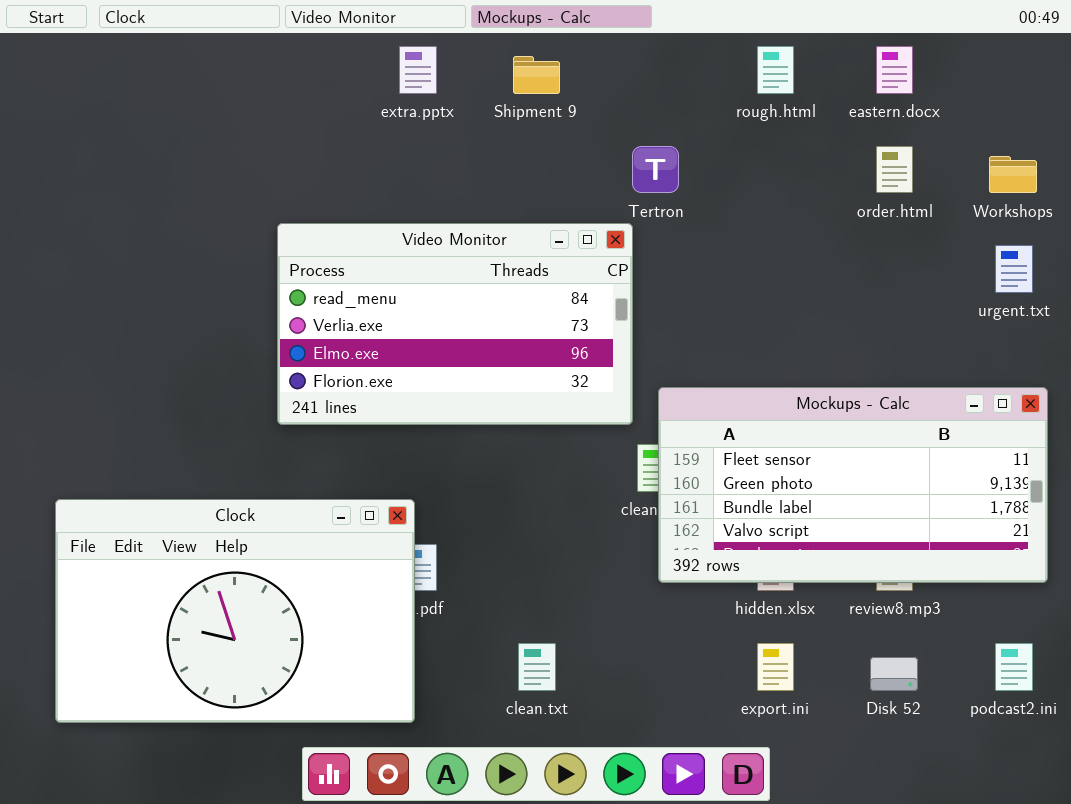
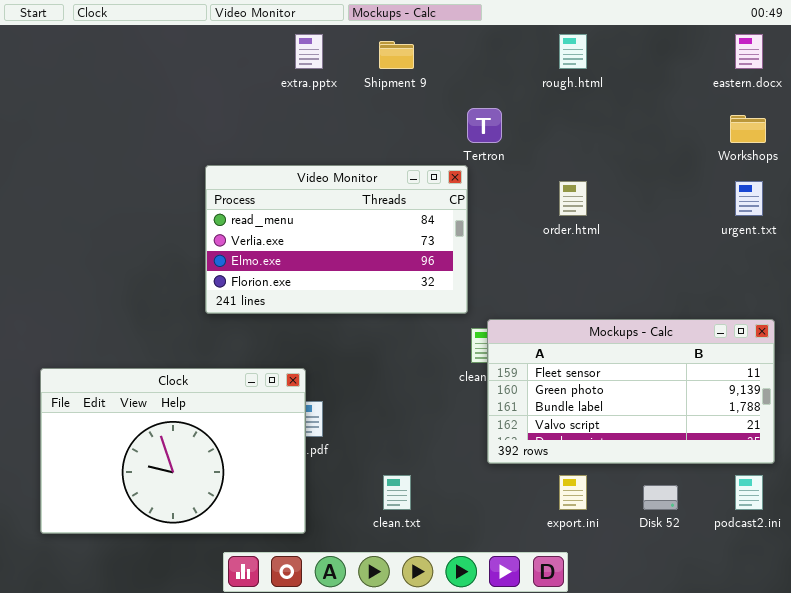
eastern.docx: [876,46,913,94] -> [735,34,763,69], moved
order.html: [876,146,913,193] -> [559,181,587,216], moved
Mockups - Calc: [658,387,1048,583] -> [487,319,775,464], moved

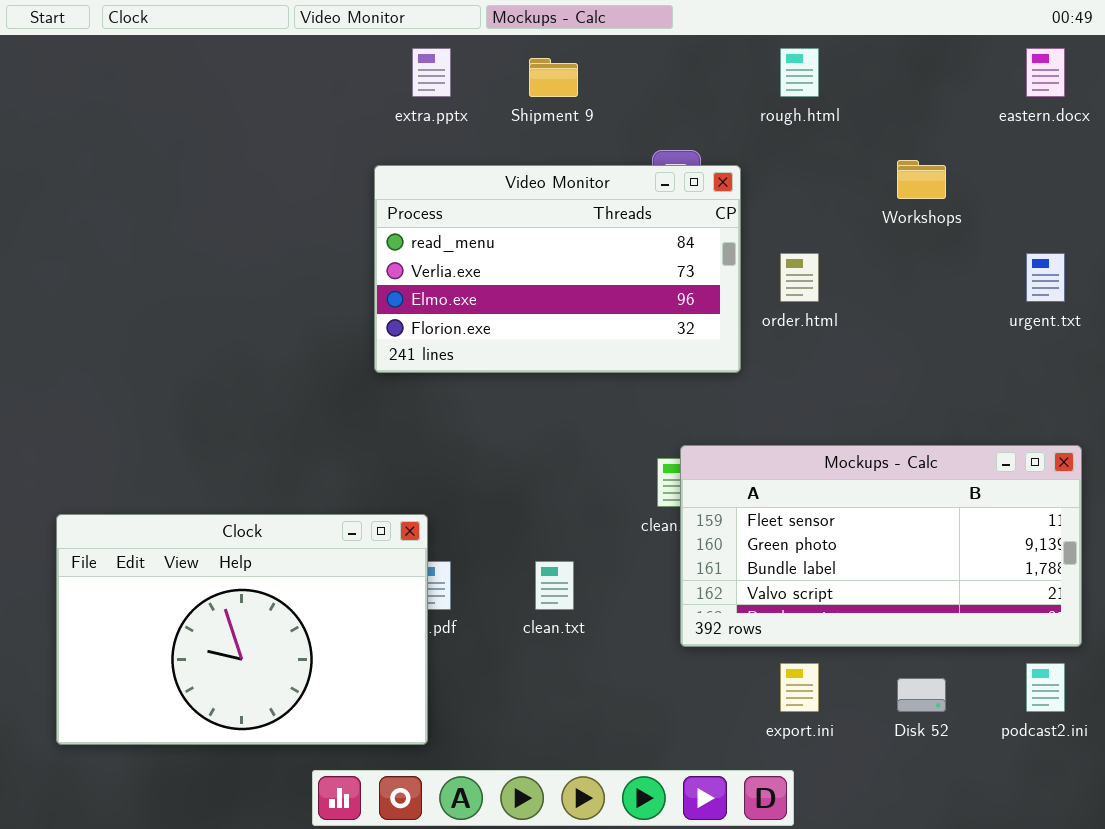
Workshops: [730,115,766,143] -> [897,160,946,199], moved
Video Monitor: [205,165,468,314] -> [374,165,741,373], moved
clean.txt: [383,475,411,510] -> [535,561,574,610], moved

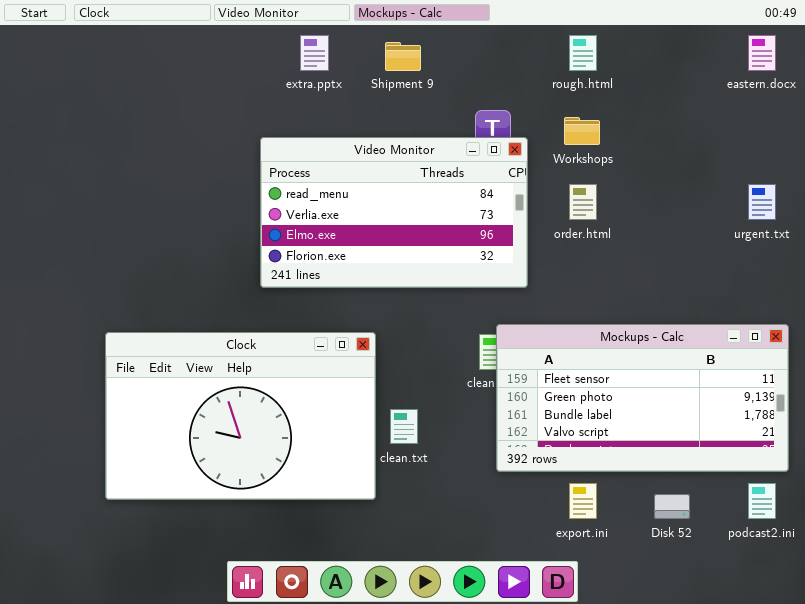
Workshops: [897,160,946,199] -> [564,117,600,145], moved
Video Monitor: [374,165,741,373] -> [260,137,528,288], moved
Clock: [56,514,428,745] -> [105,332,376,500], moved

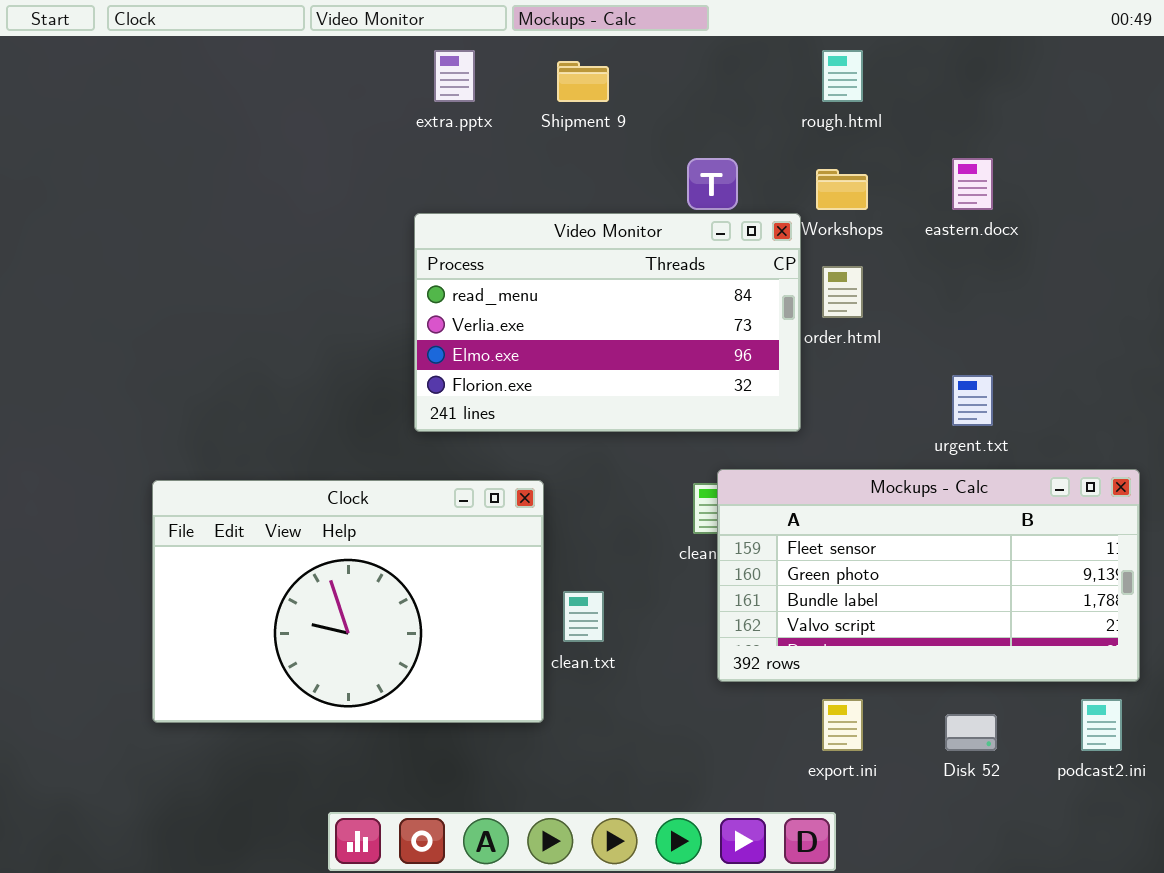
eastern.docx: [748,35,776,71] -> [952,158,993,210], moved
Video Monitor: [260,137,528,288] -> [414,213,801,432], moved
urgent.txt: [748,184,776,220] -> [952,375,993,426], moved

